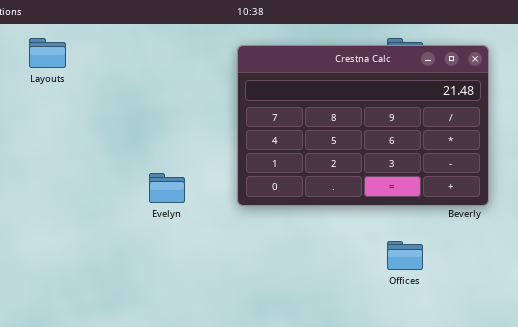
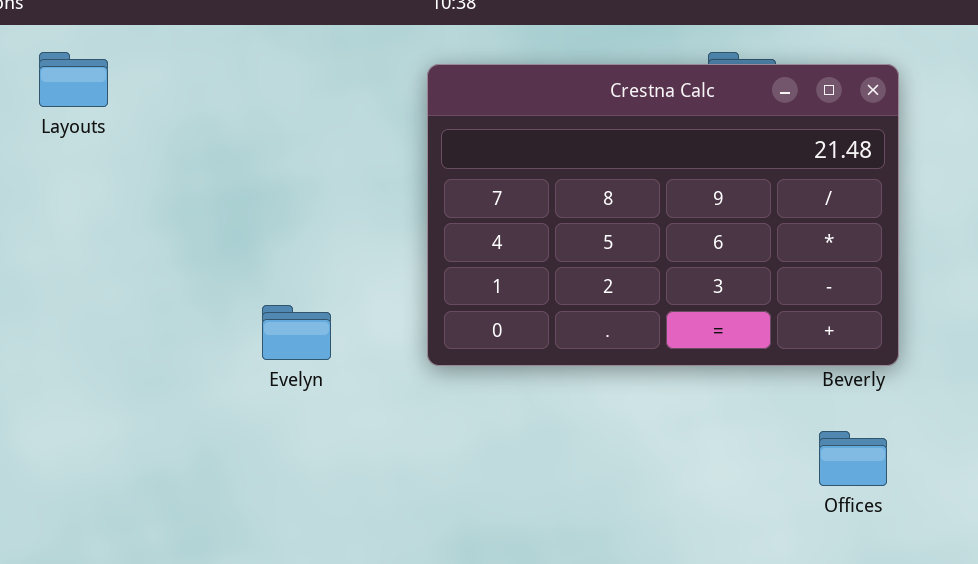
Offices: [387,241,423,270] -> [819,431,887,486], moved

